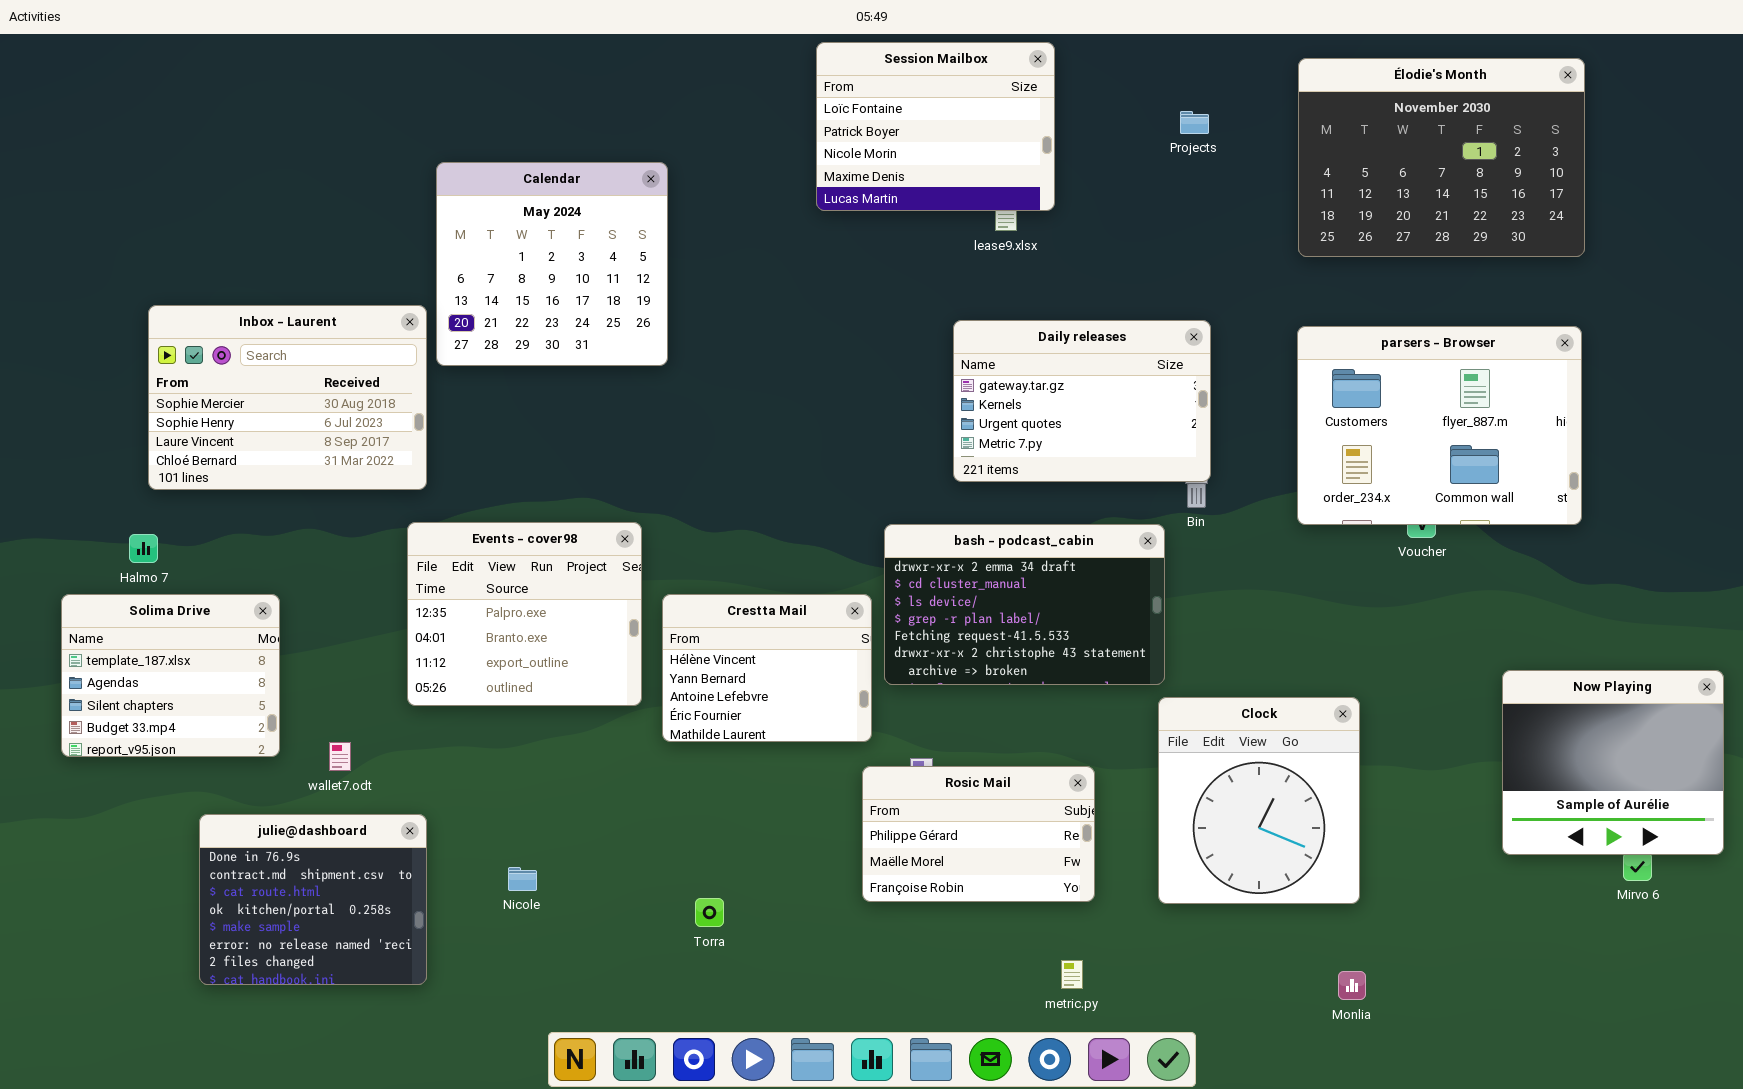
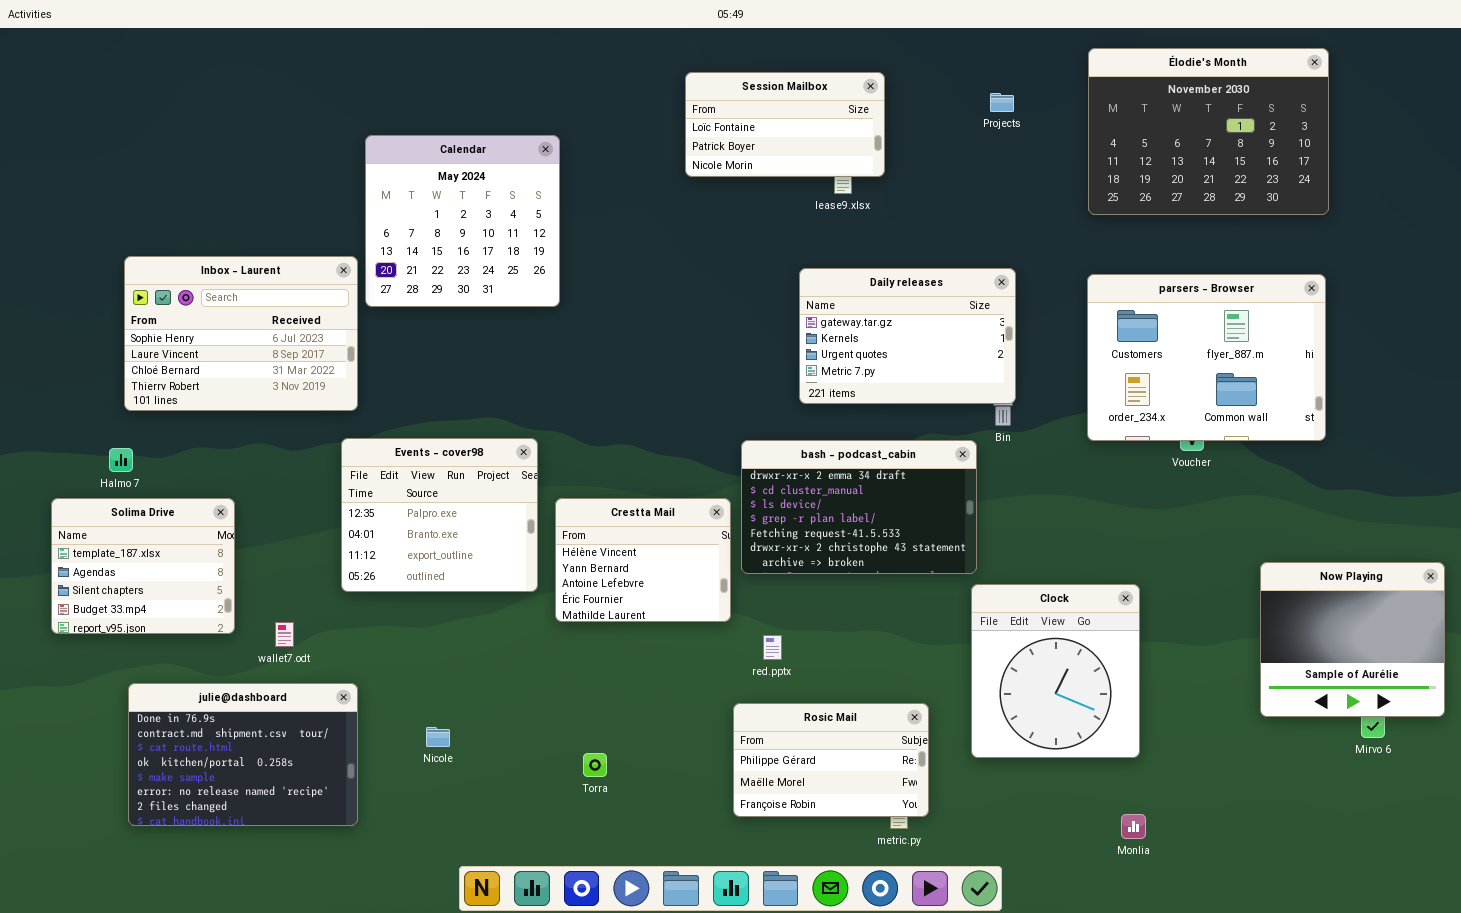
Session Mailbox: [816,42,1055,211] -> [685,72,885,177], resized
Inbox - Laurent: [148,305,427,490] -> [124,256,358,411], scrolled down 1 row
Rosic Mail: [862,766,1095,902] -> [733,703,929,817], moved
julie@dashboard: [199,814,427,985] -> [128,683,358,826], resized

